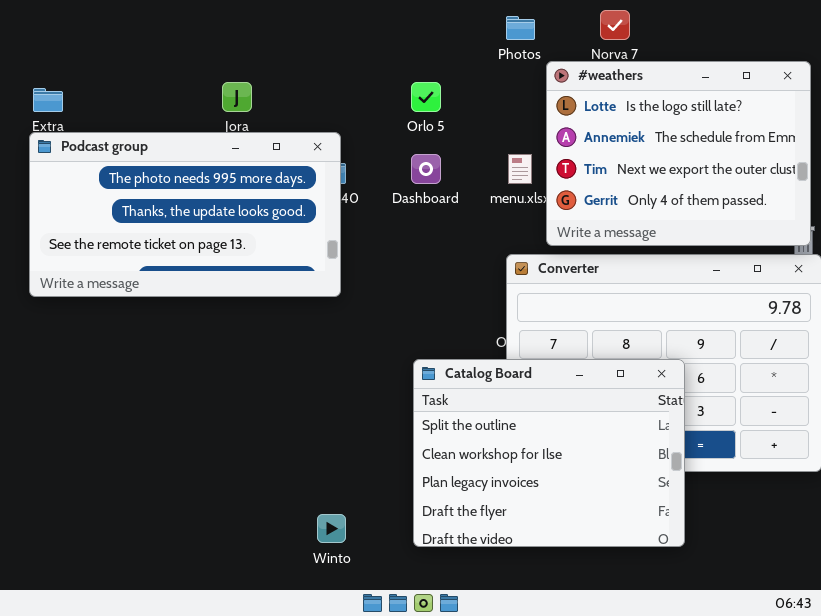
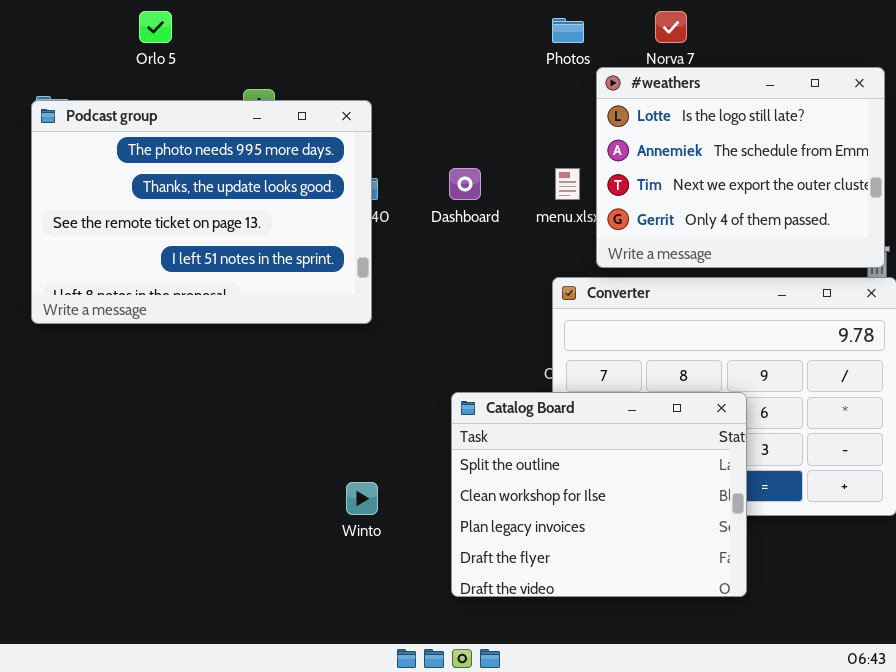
Orlo 5: [411,82,441,112] -> [139,11,172,43], moved
Podcast group: [29,132,341,297] -> [31,100,372,324], resized
Winto: [317,514,346,543] -> [346,482,378,515], moved

